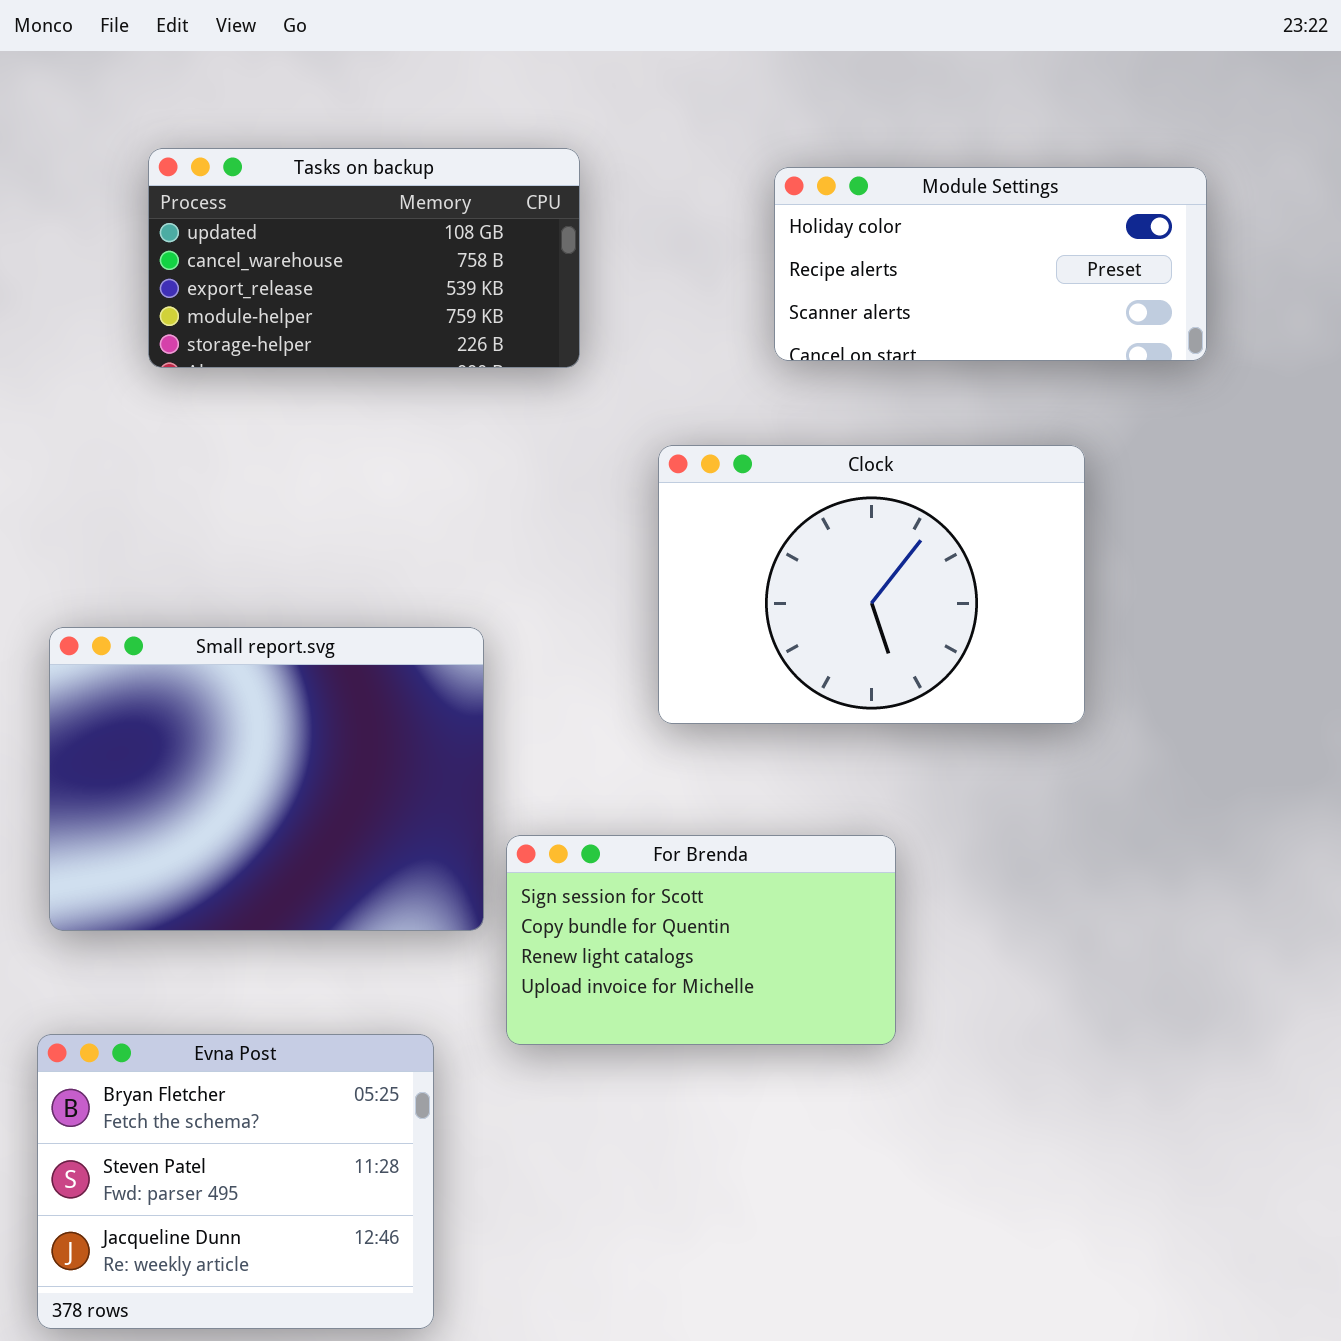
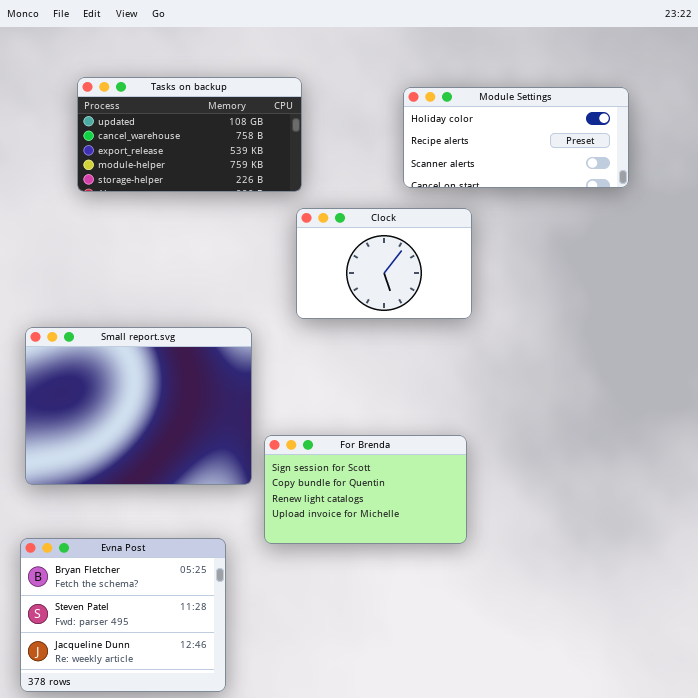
Clock: [658,445,1085,724] -> [296,208,472,319], moved, resized

